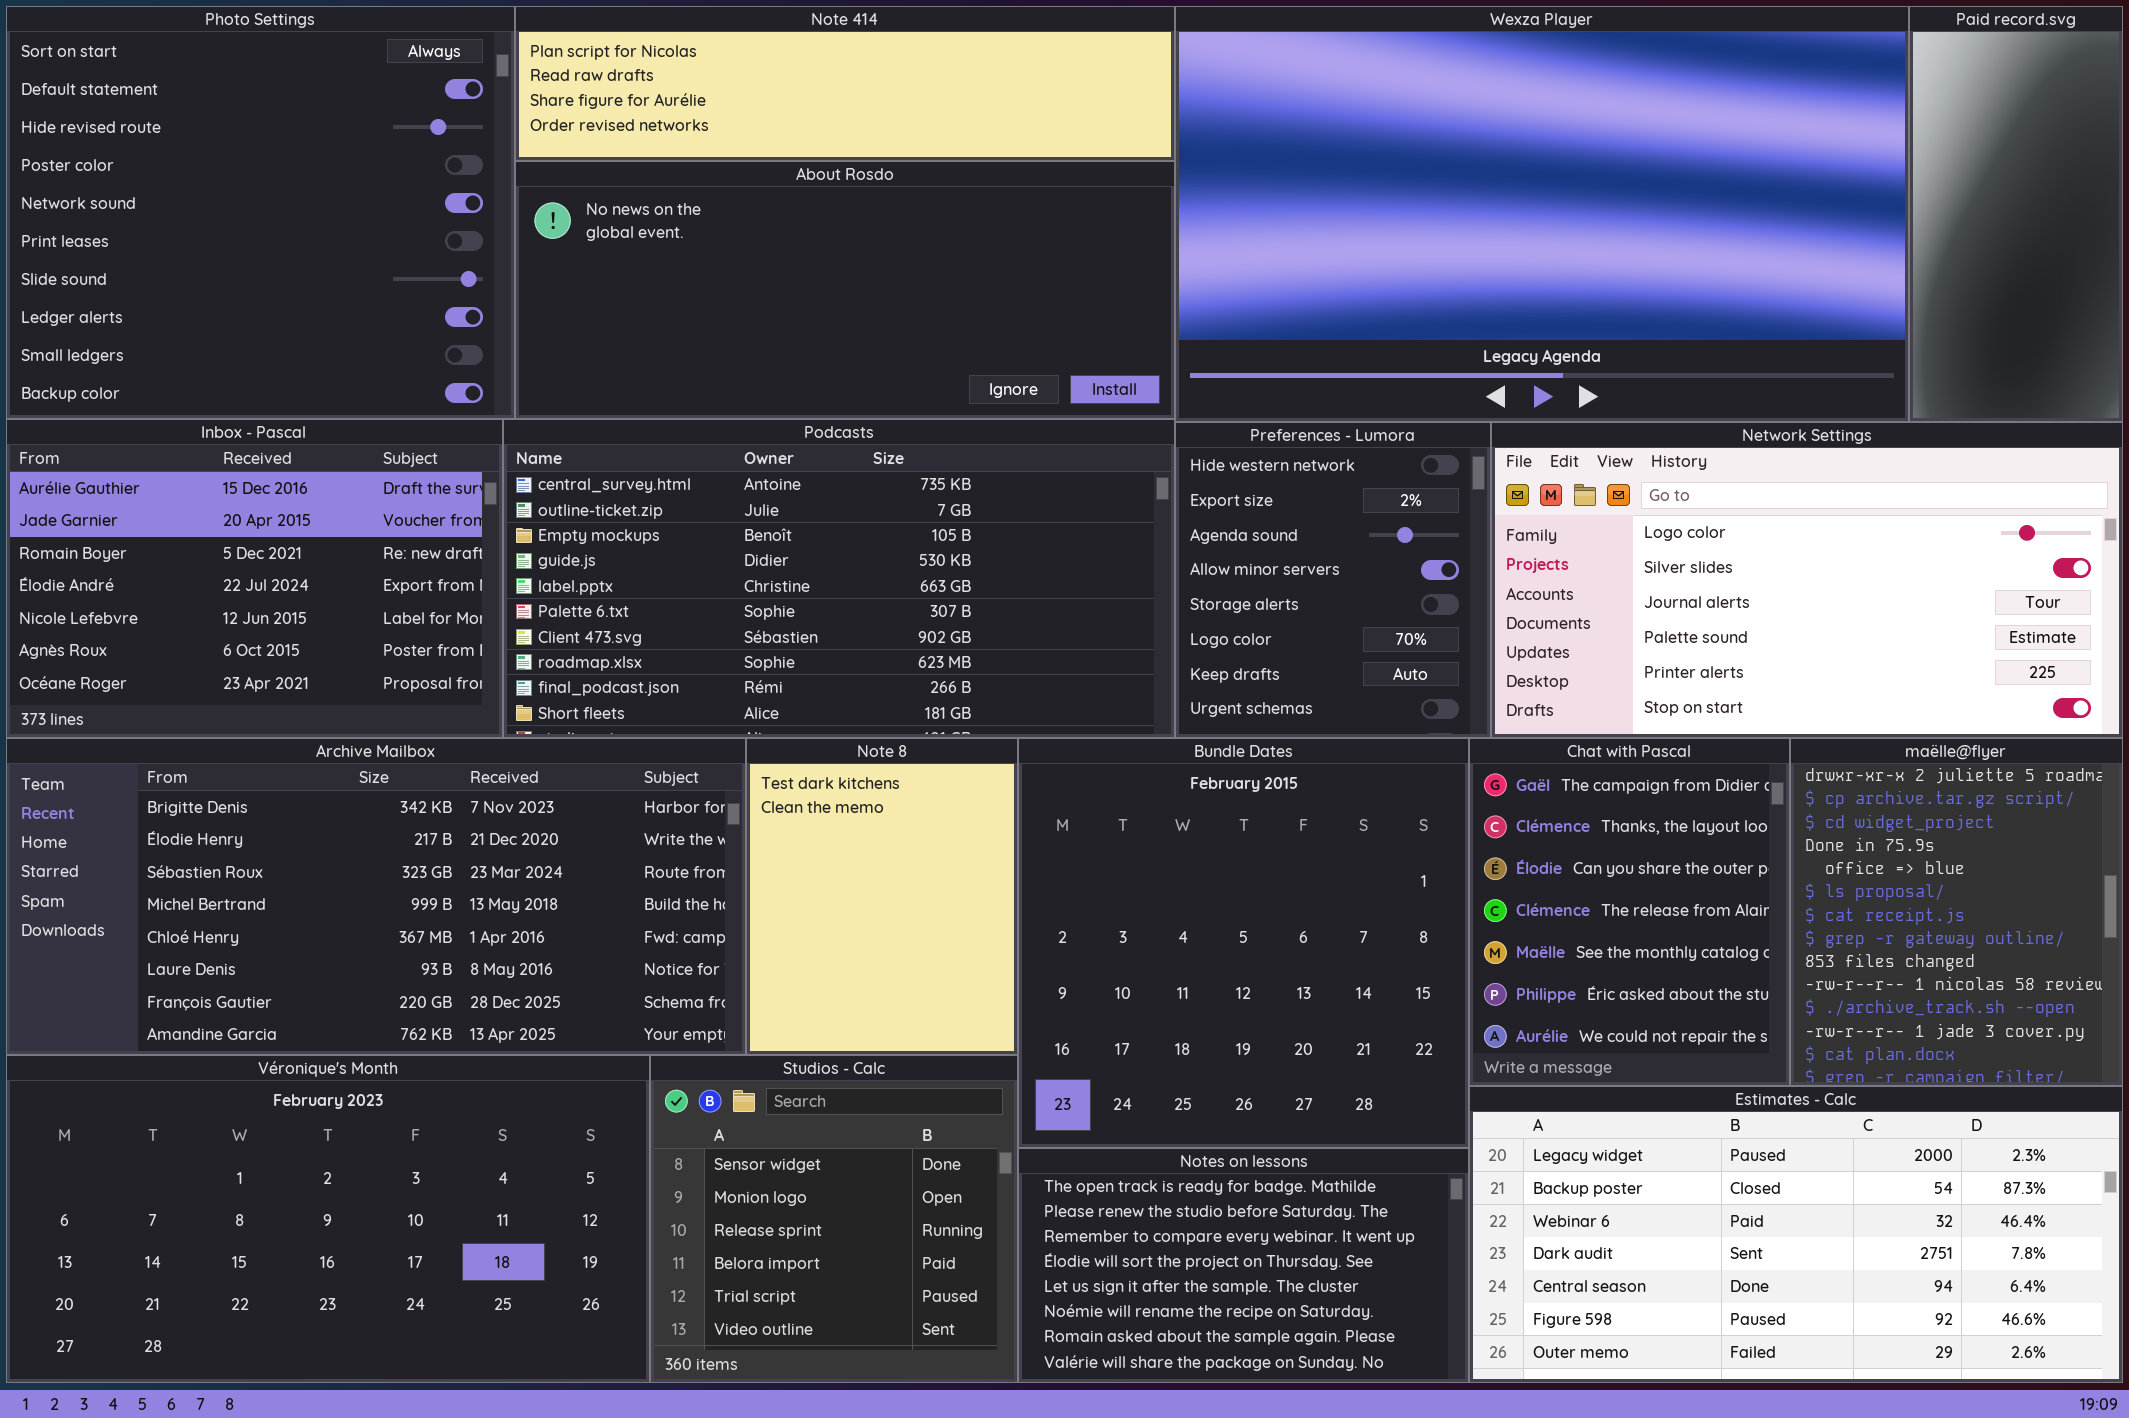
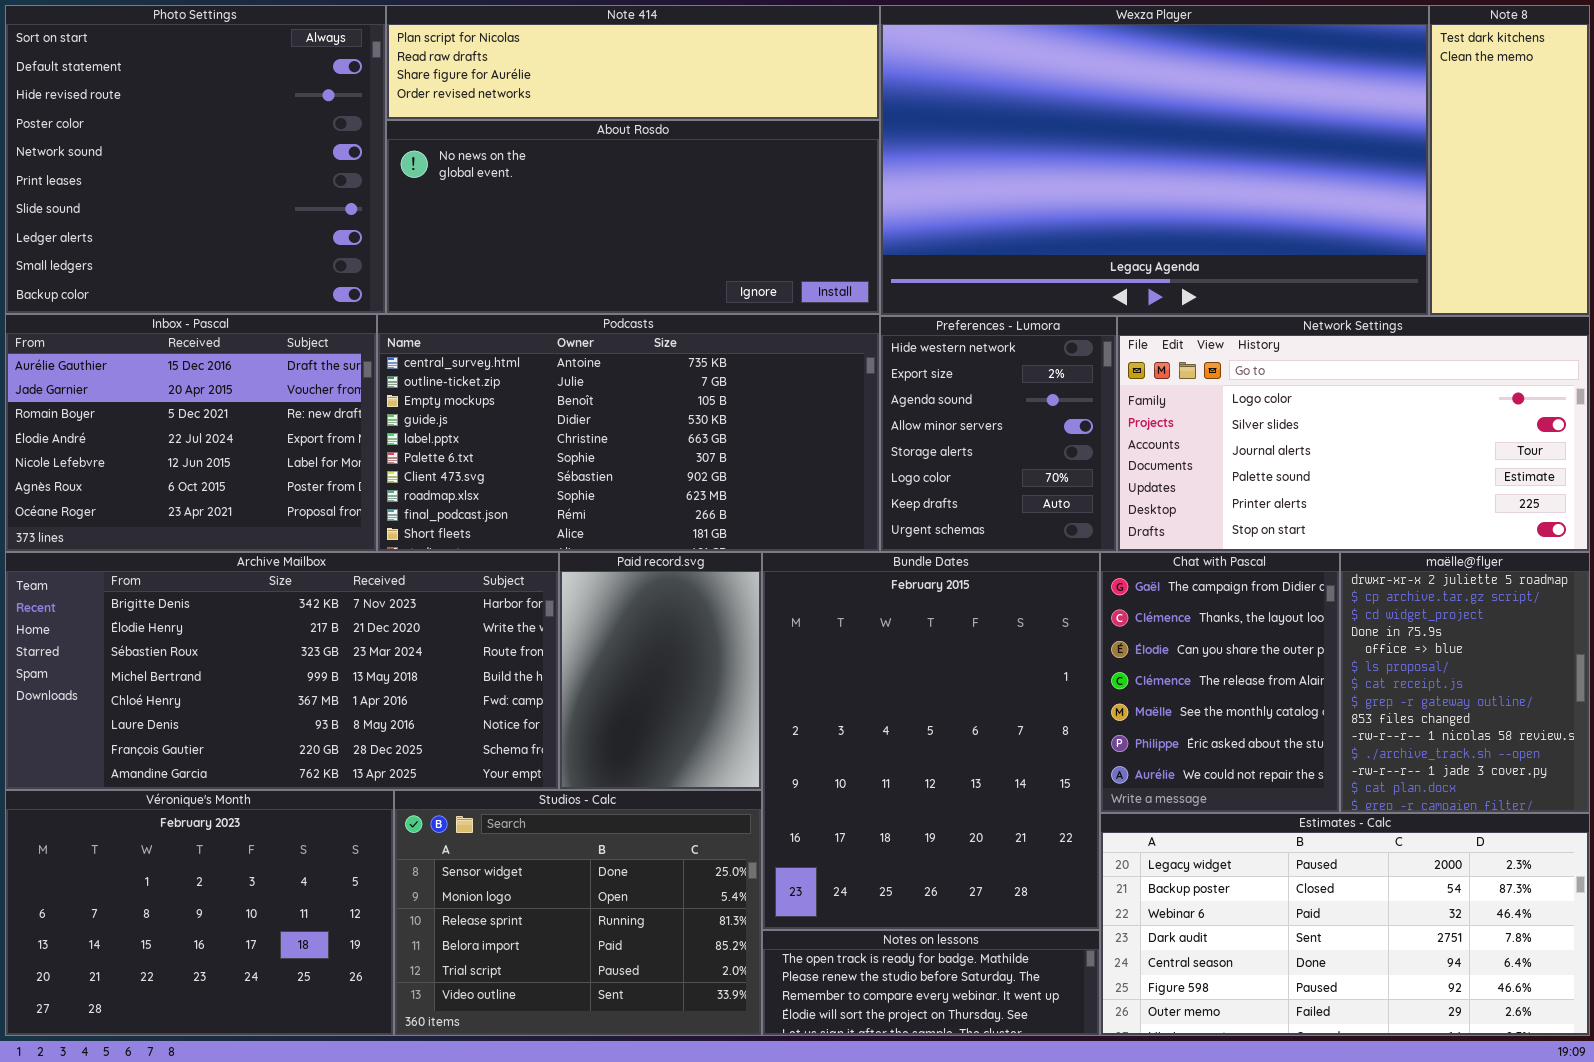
Paid record.svg: [1909,6,2123,422] -> [559,552,762,790], moved, resized
Note 8: [746,738,1018,1055] -> [1429,5,1590,316], moved, resized
Bundle Dates: [1018,738,1469,1148] -> [762,552,1100,930], resized
Véronique's Month: [6,1055,650,1383] -> [5,790,394,1036], resized
Studios - Calc: [650,1055,1018,1383] -> [394,790,762,1036], resized
Notes on lessons: [1018,1148,1469,1383] -> [762,930,1100,1036], resized

